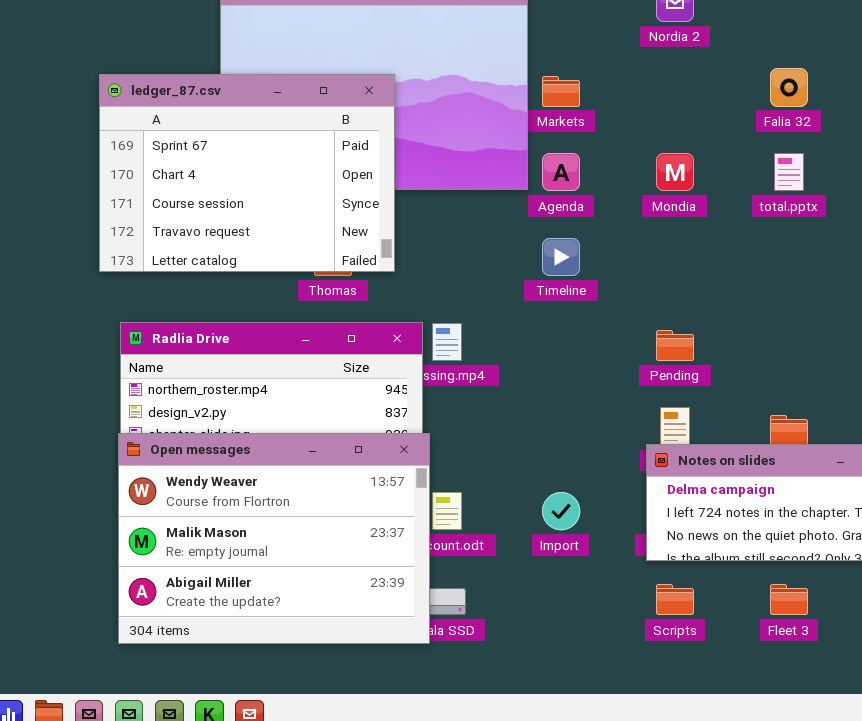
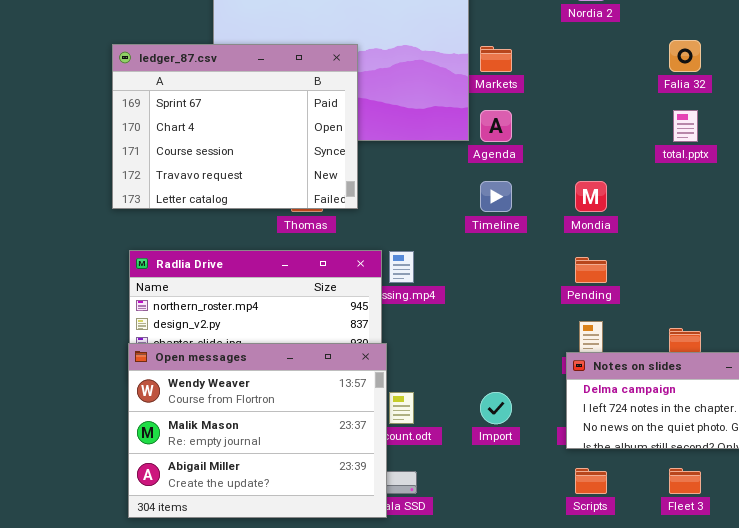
Mondia: [656,153,694,191] -> [575,181,607,212], moved

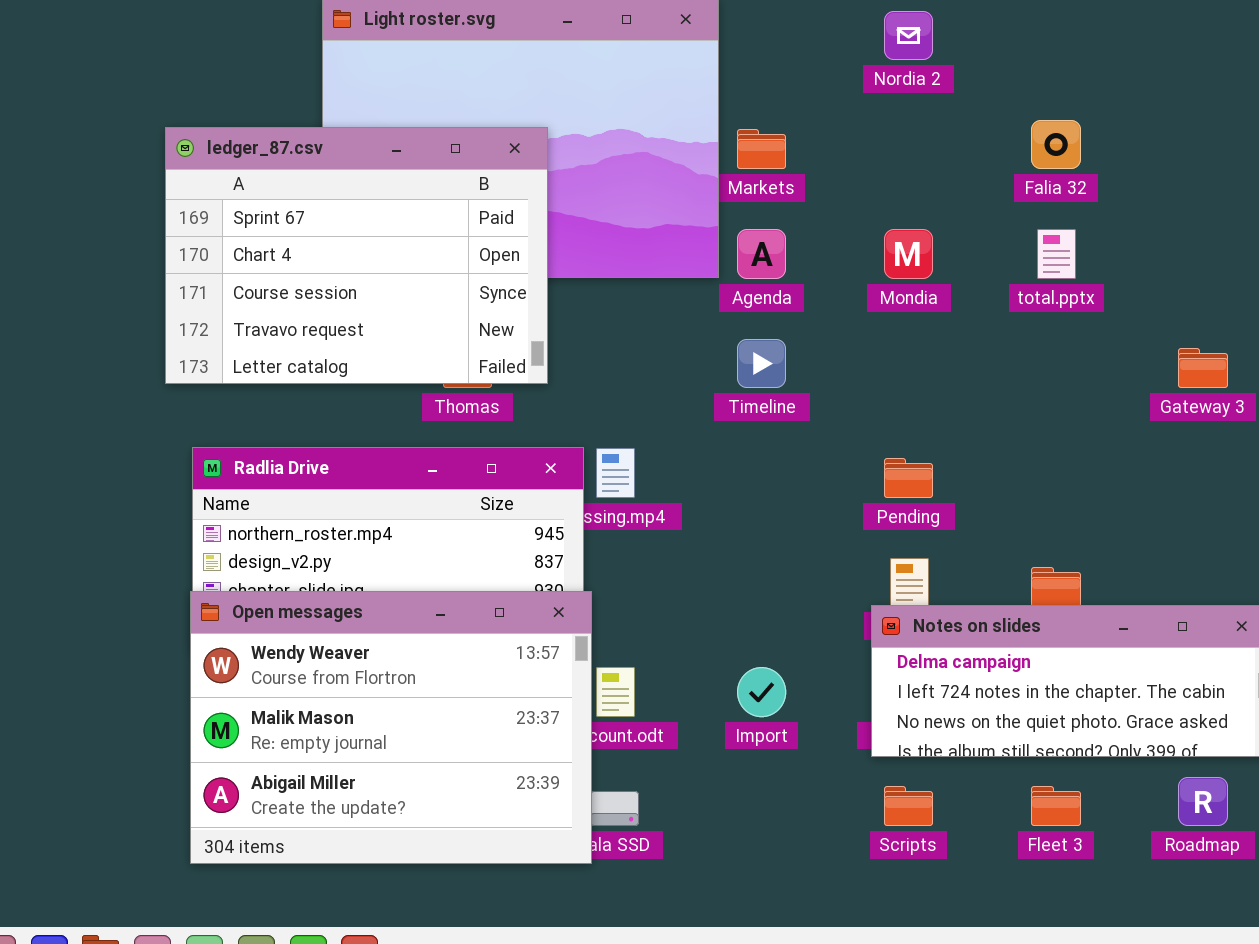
Mondia: [575,181,607,212] -> [884,229,933,279], moved

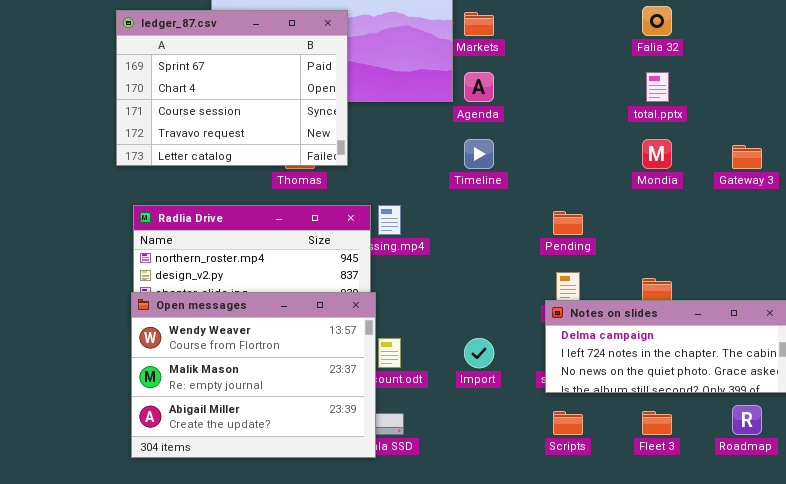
Mondia: [884,229,933,279] -> [642,139,672,169], moved

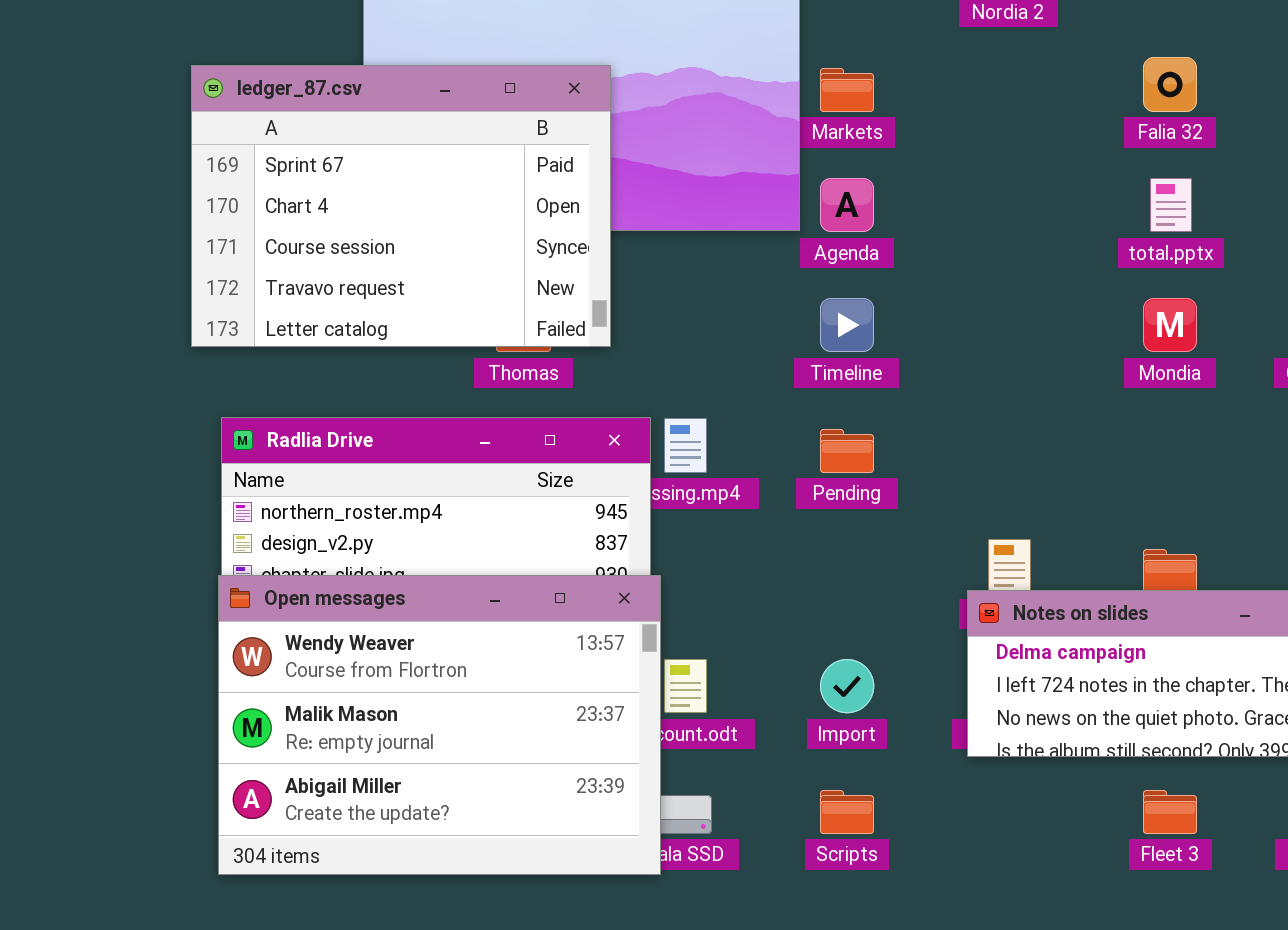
Pending: [553,211,583,235] -> [820,429,874,473], moved
Scripts: [553,411,583,435] -> [820,790,874,834], moved

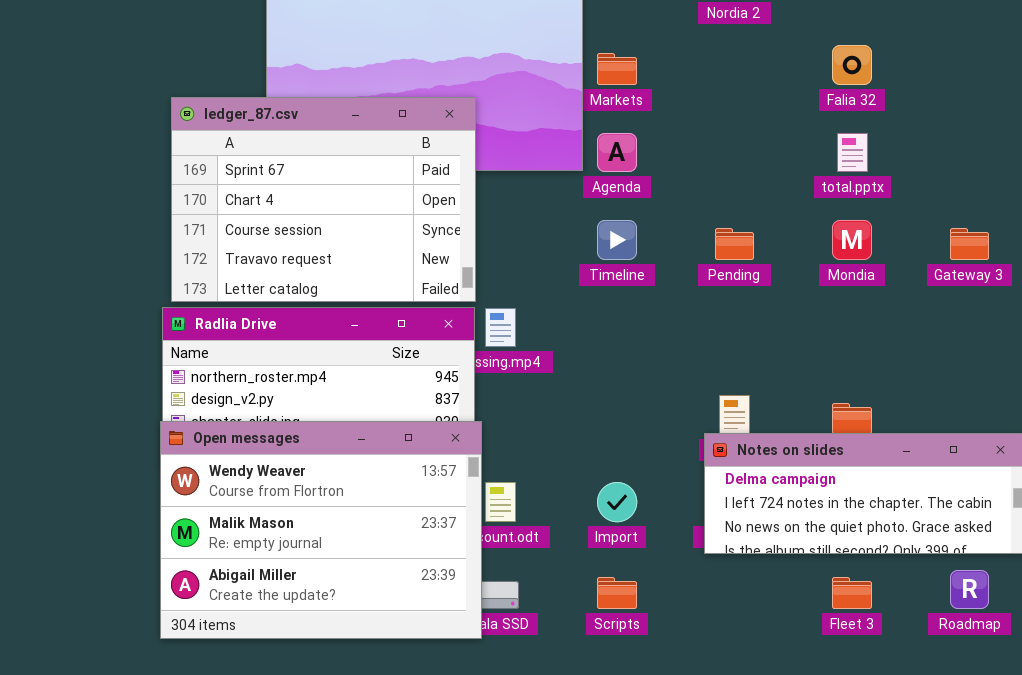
ledger_87.csv: [191,65,611,347] -> [171,97,476,302], moved
Pending: [820,429,874,473] -> [715,228,754,260], moved

